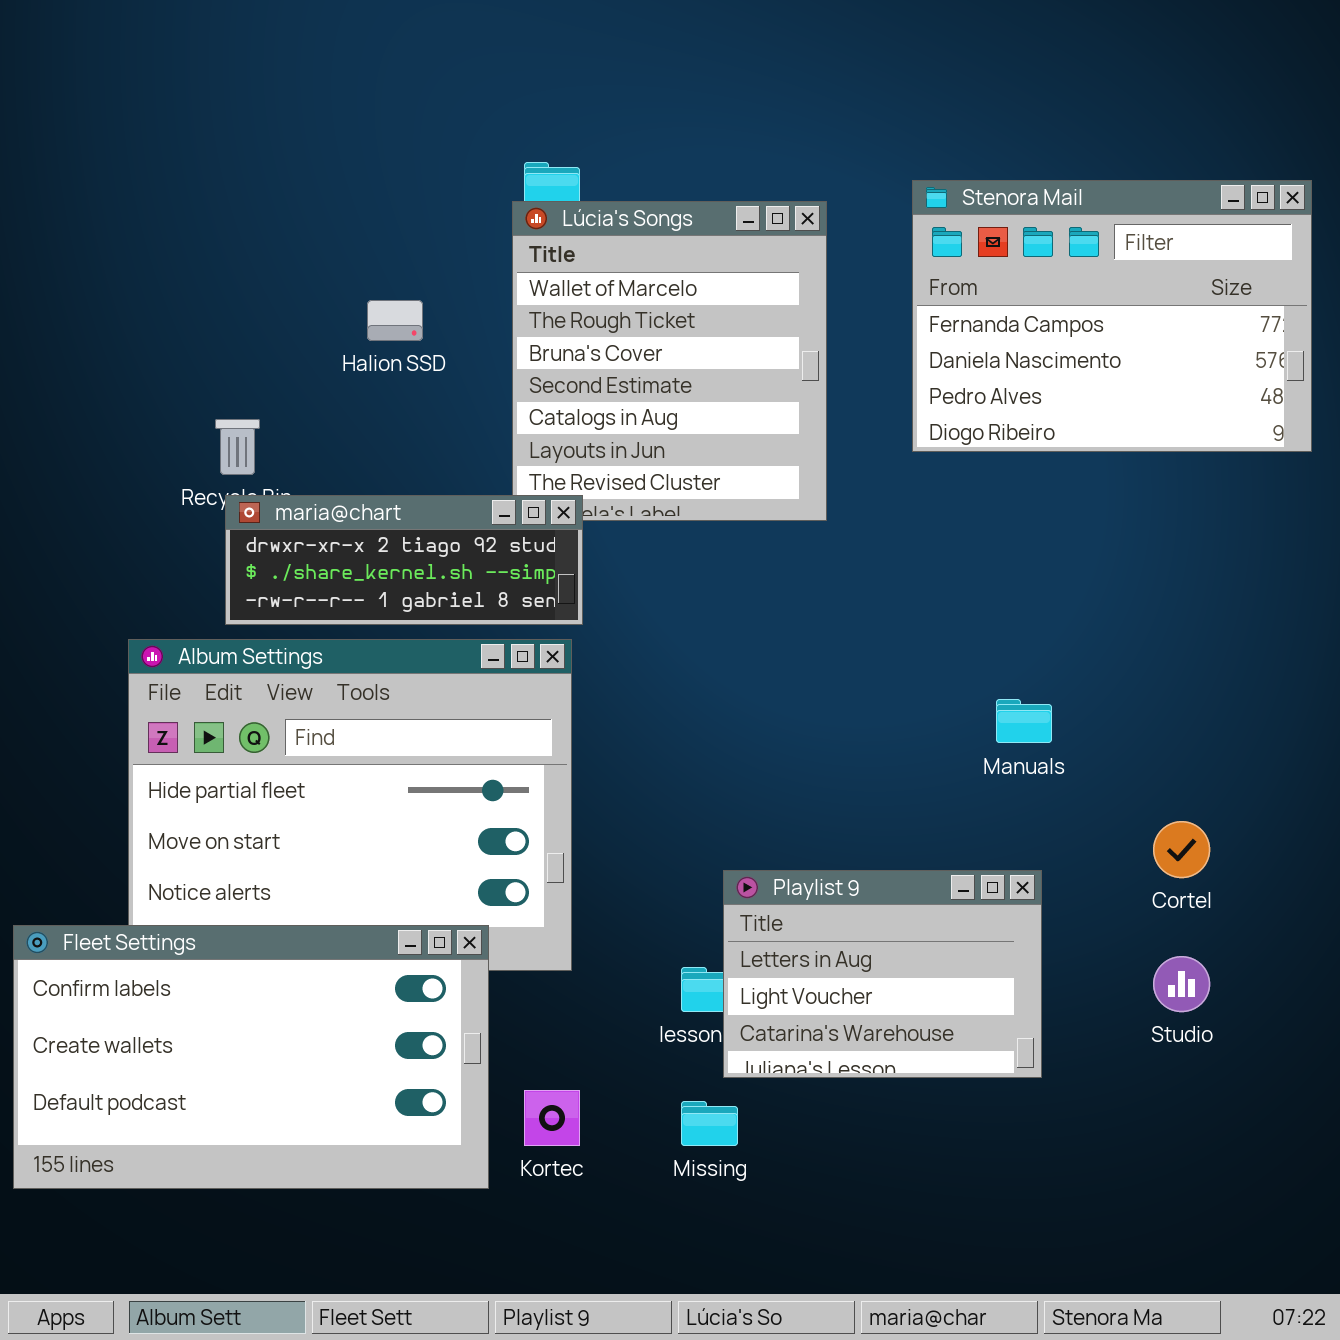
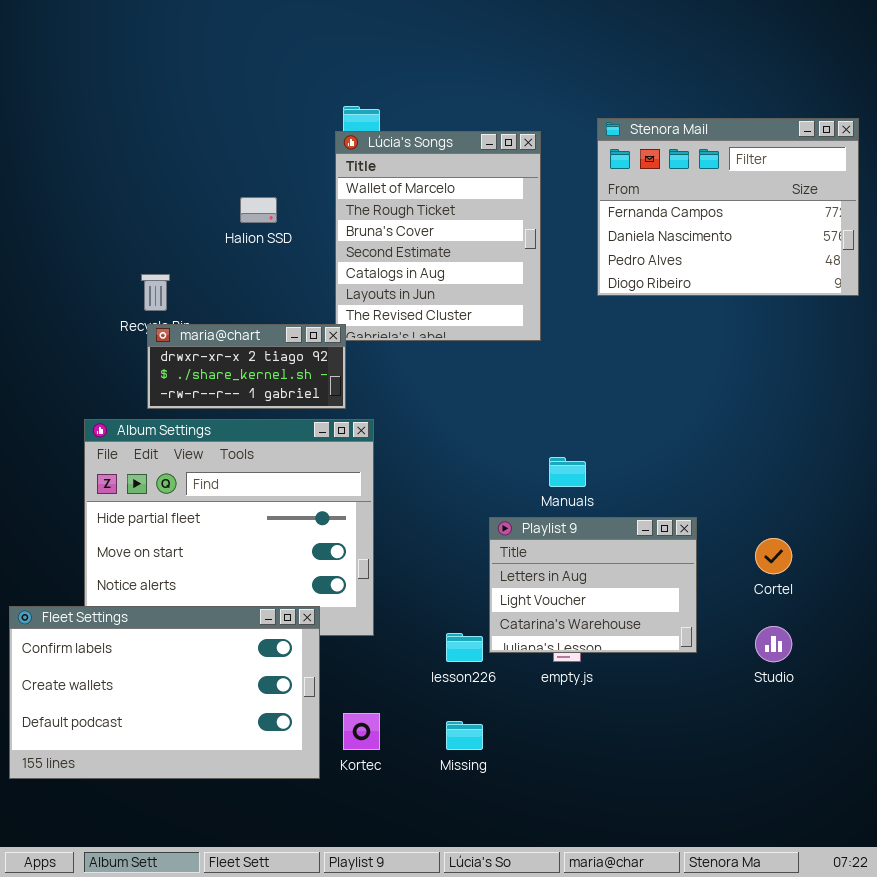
maria@chart: [225,495,583,625] -> [147,324,346,409], resized
Manuals: [996,699,1052,743] -> [549,457,586,487], moved
Playlist 9: [723,870,1042,1078] -> [489,517,697,653], moved

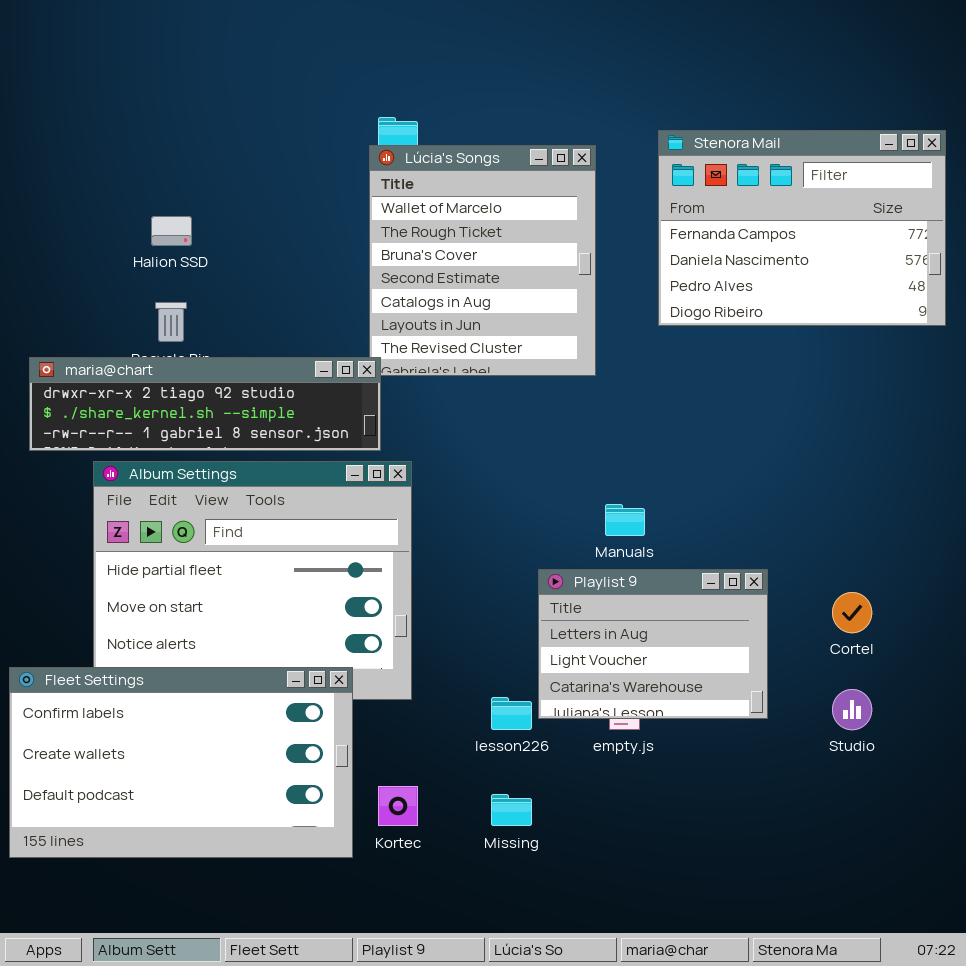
Halion SSD: [240,197,277,223] -> [151,216,192,246], moved
maria@chart: [147,324,346,409] -> [29,357,381,451], resized

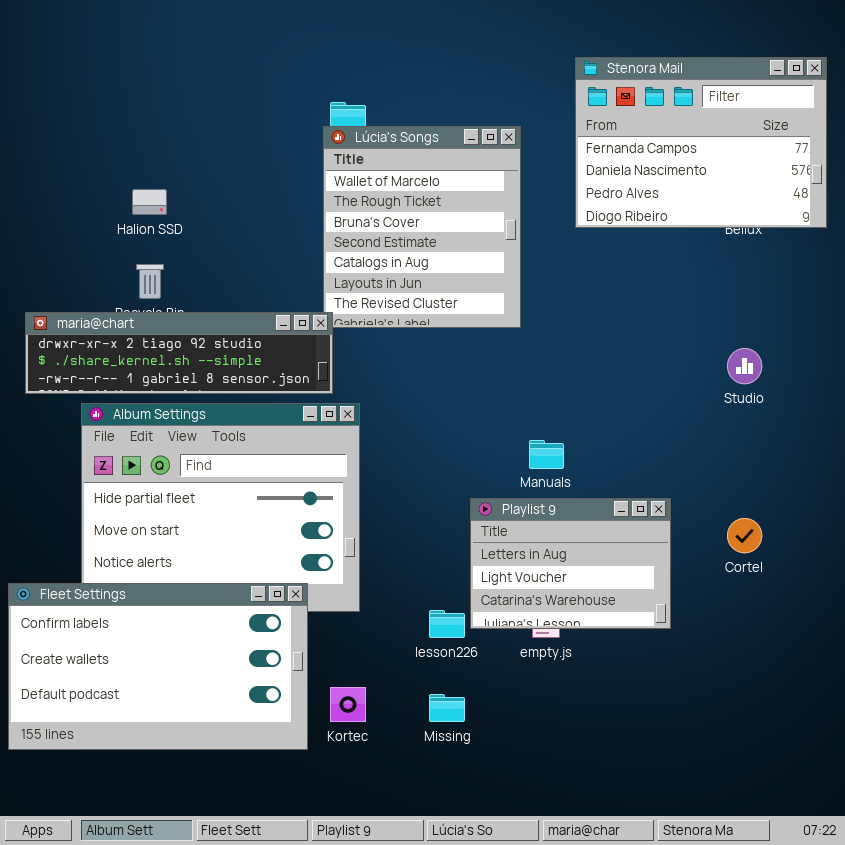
Stenora Mail: [658,130,946,326] -> [575,57,827,228], moved
Studio: [832,689,872,730] -> [727,348,762,384], moved

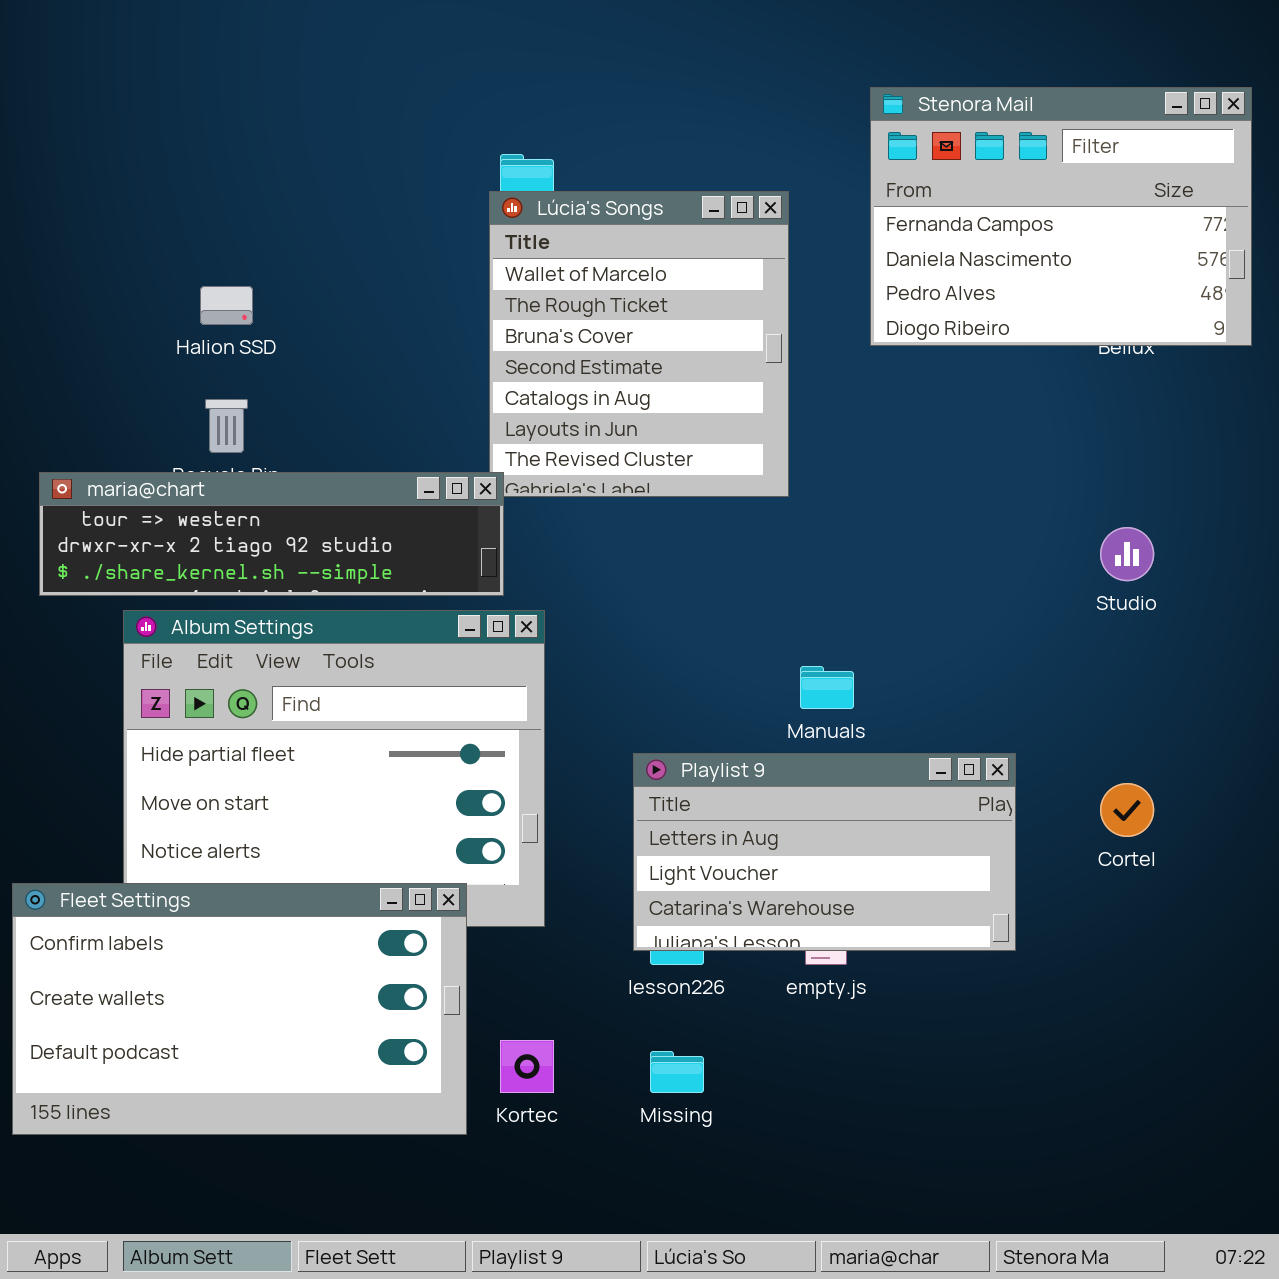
maria@chart: [25,312,333,394] -> [39,472,504,596], scrolled up 1 row
Playlist 9: [470,498,671,629] -> [633,753,1016,951], resized

